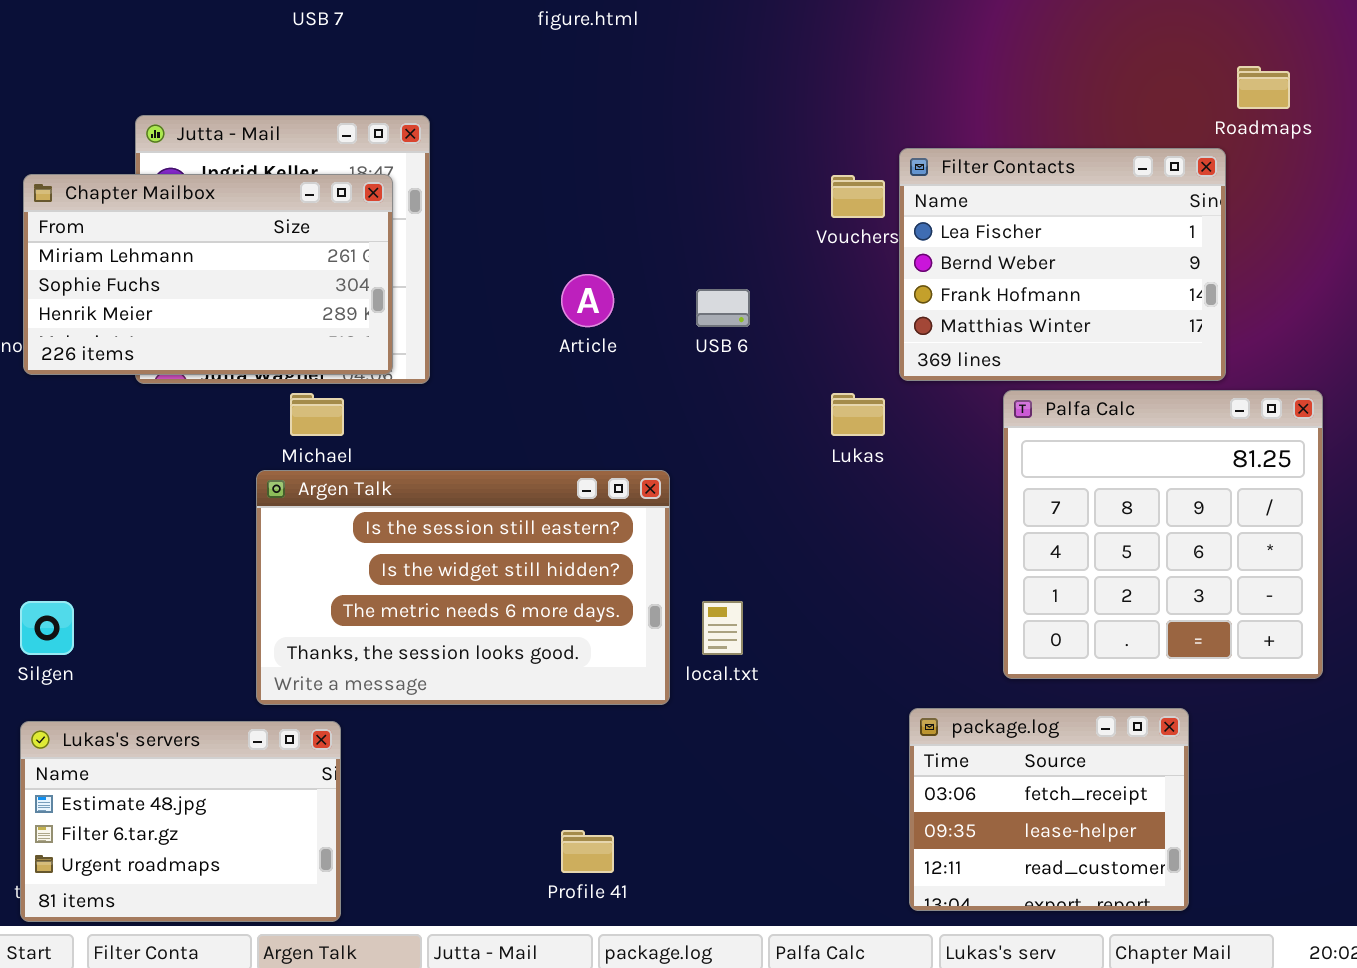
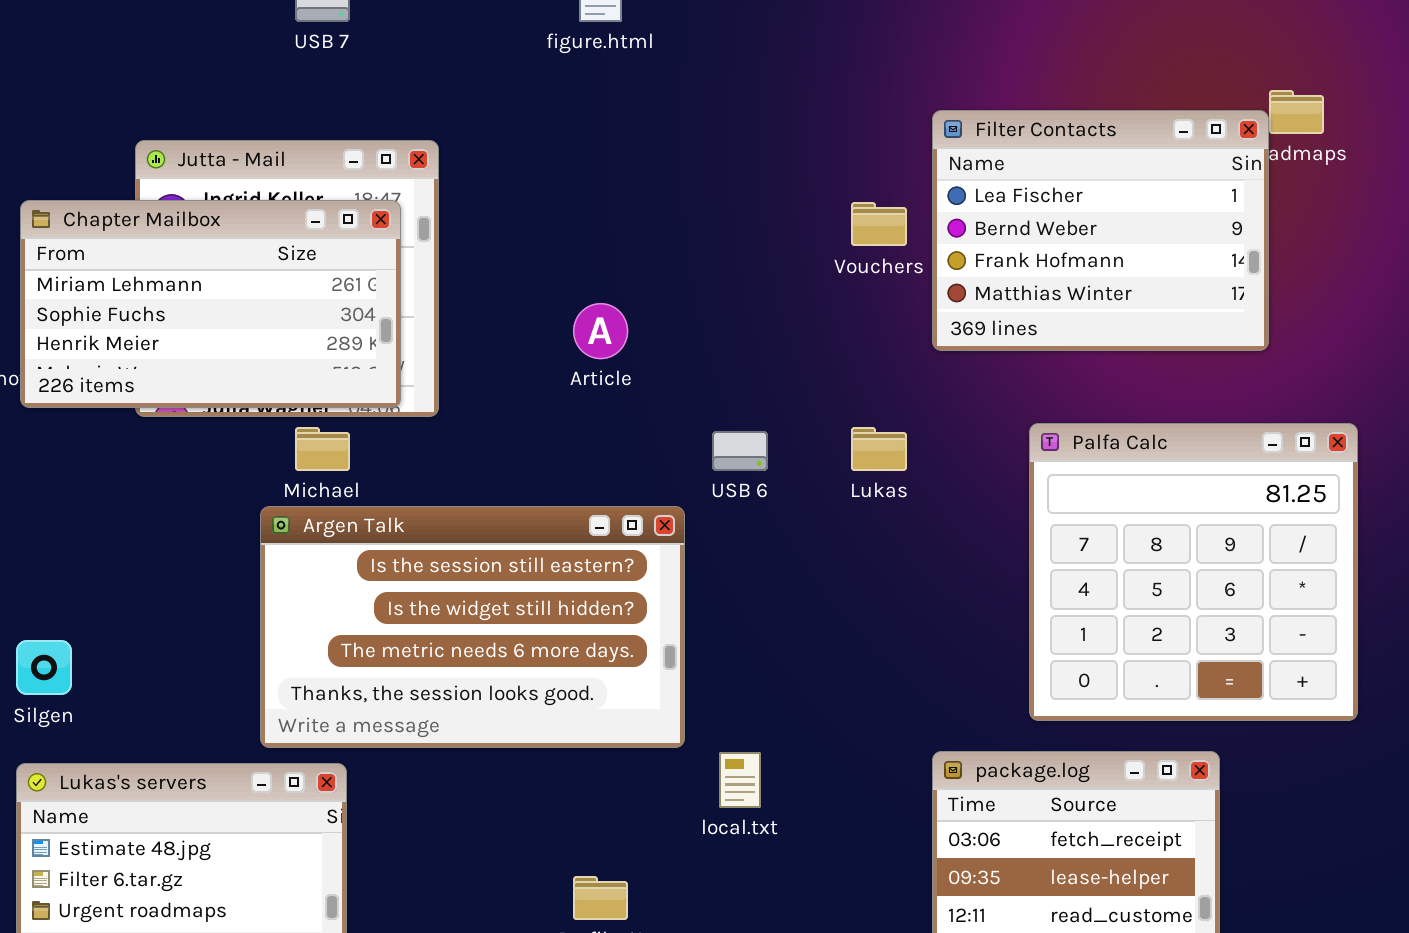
Filter Contacts: [899,148,1226,381] -> [932,110,1269,351], moved
USB 6: [696,289,750,327] -> [712,431,768,471], moved
local.txt: [702,601,743,655] -> [719,752,761,808], moved

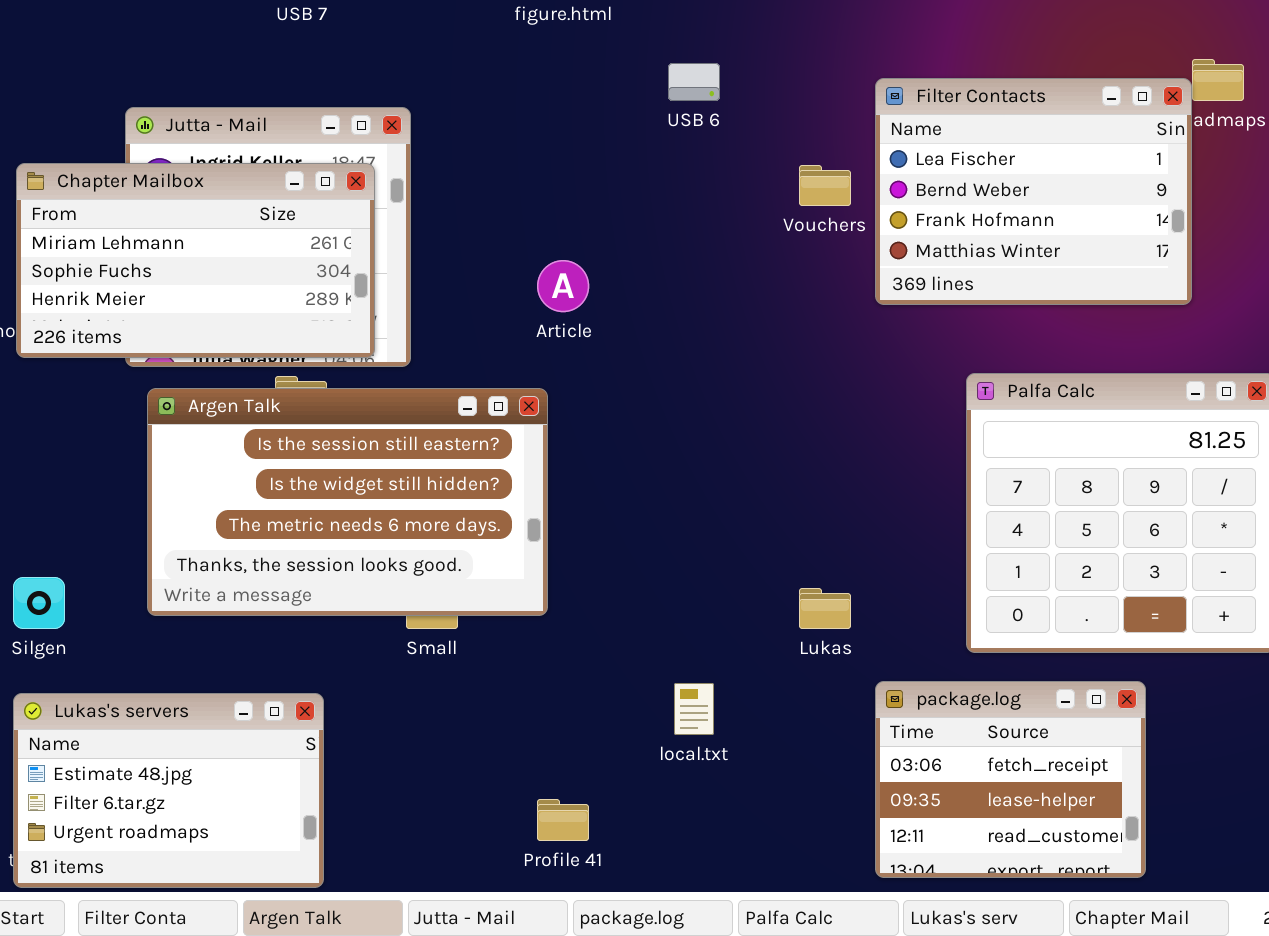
Lukas: [851,427,907,471] -> [799,588,851,629], moved
USB 6: [712,431,768,471] -> [668,63,720,101], moved
Argen Talk: [260,506,685,748] -> [147,388,548,616], moved

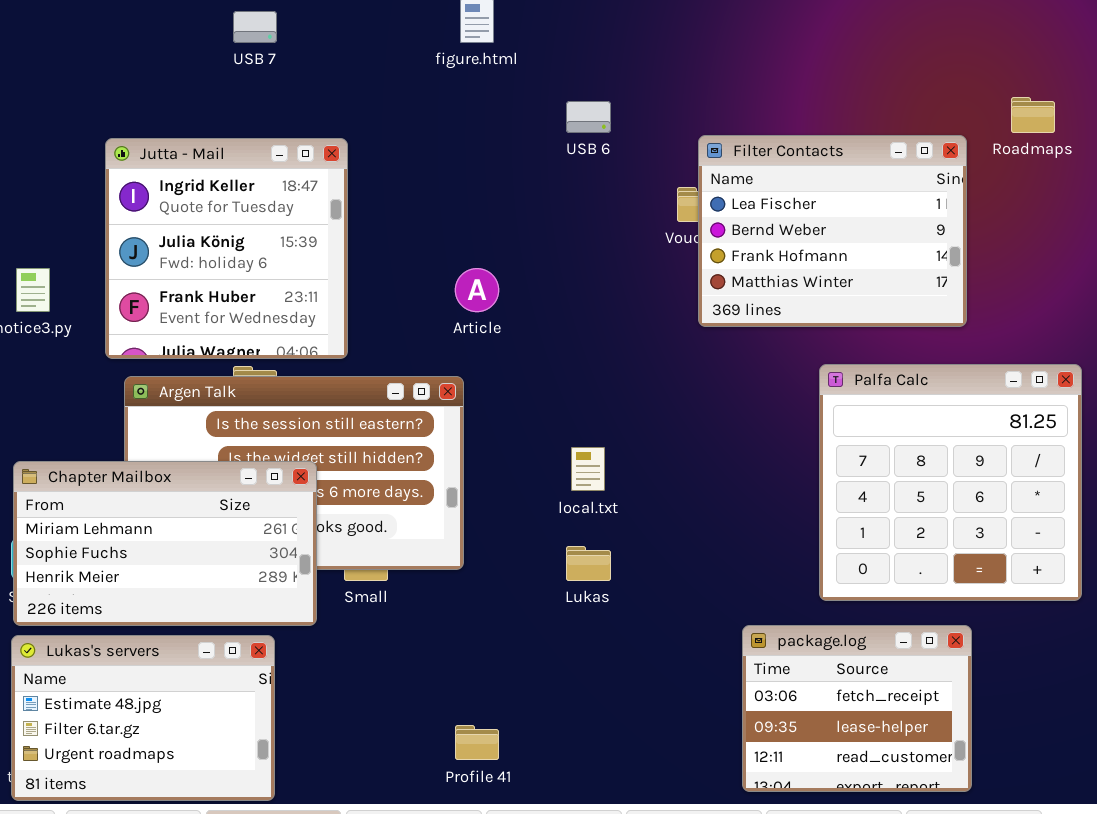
Filter Contacts: [875,78,1192,305] -> [698,135,967,327], moved
Chapter Mailbox: [16,163,375,358] -> [13,461,317,626], moved
Lukas: [799,588,851,629] -> [566,546,611,581], moved
local.txt: [674,683,714,735] -> [571,447,605,491], moved

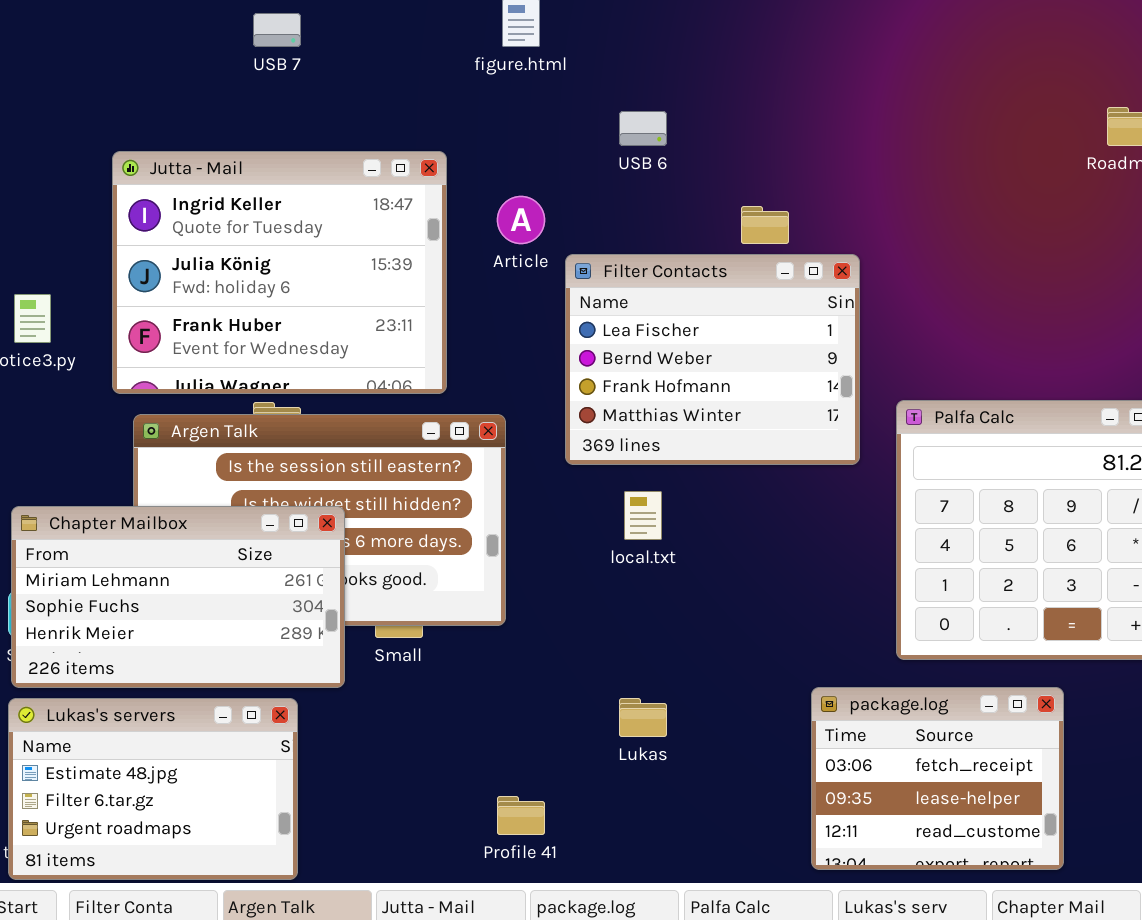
Filter Contacts: [698,135,967,327] -> [565,254,860,465], moved
Jutta - Mail: [105,138,348,359] -> [112,151,447,394], resized
Article: [455,268,499,312] -> [497,196,545,244], moved
Lukas: [566,546,611,581] -> [619,698,667,737], moved

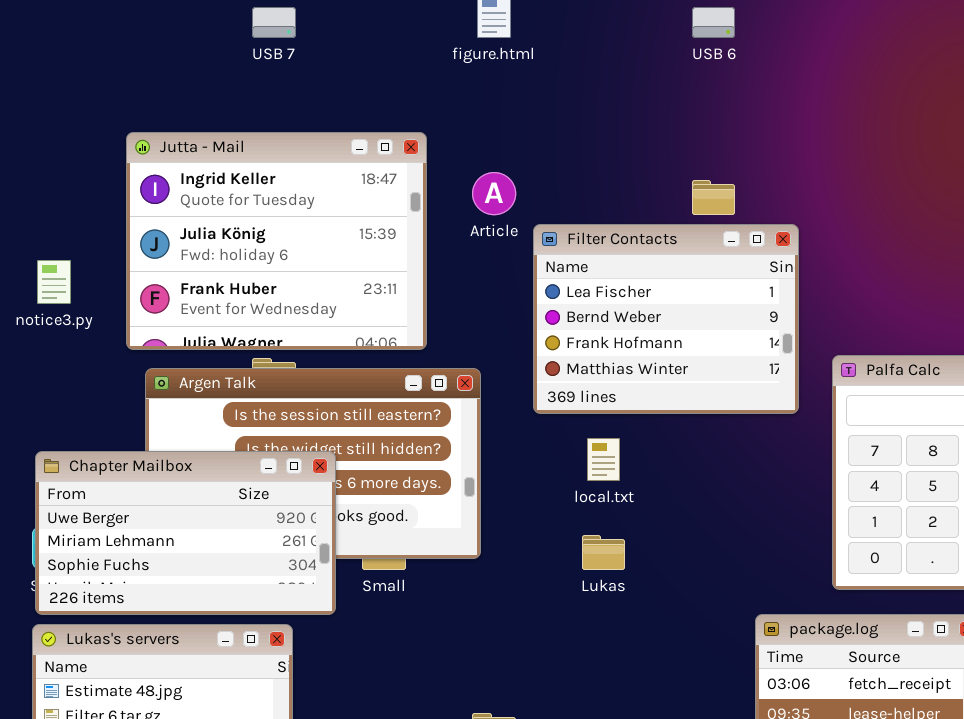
USB 6: [619,111,667,146] -> [692,7,735,38], moved
Chapter Mailbox: [11,506,345,688] -> [35,451,336,615], scrolled up 1 row
Lukas: [619,698,667,737] -> [582,535,625,570], moved

